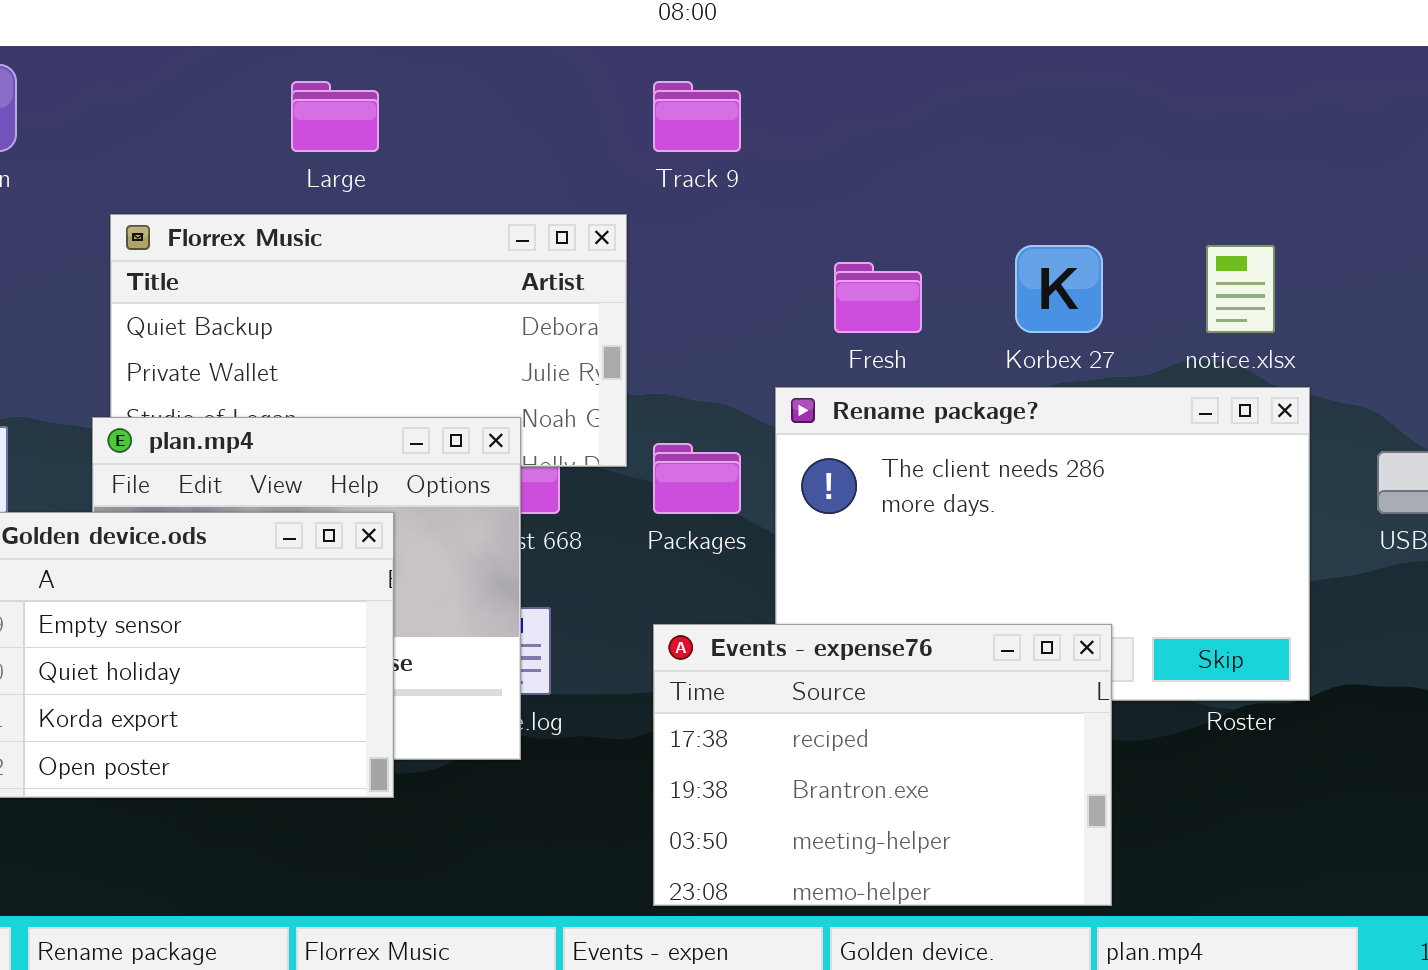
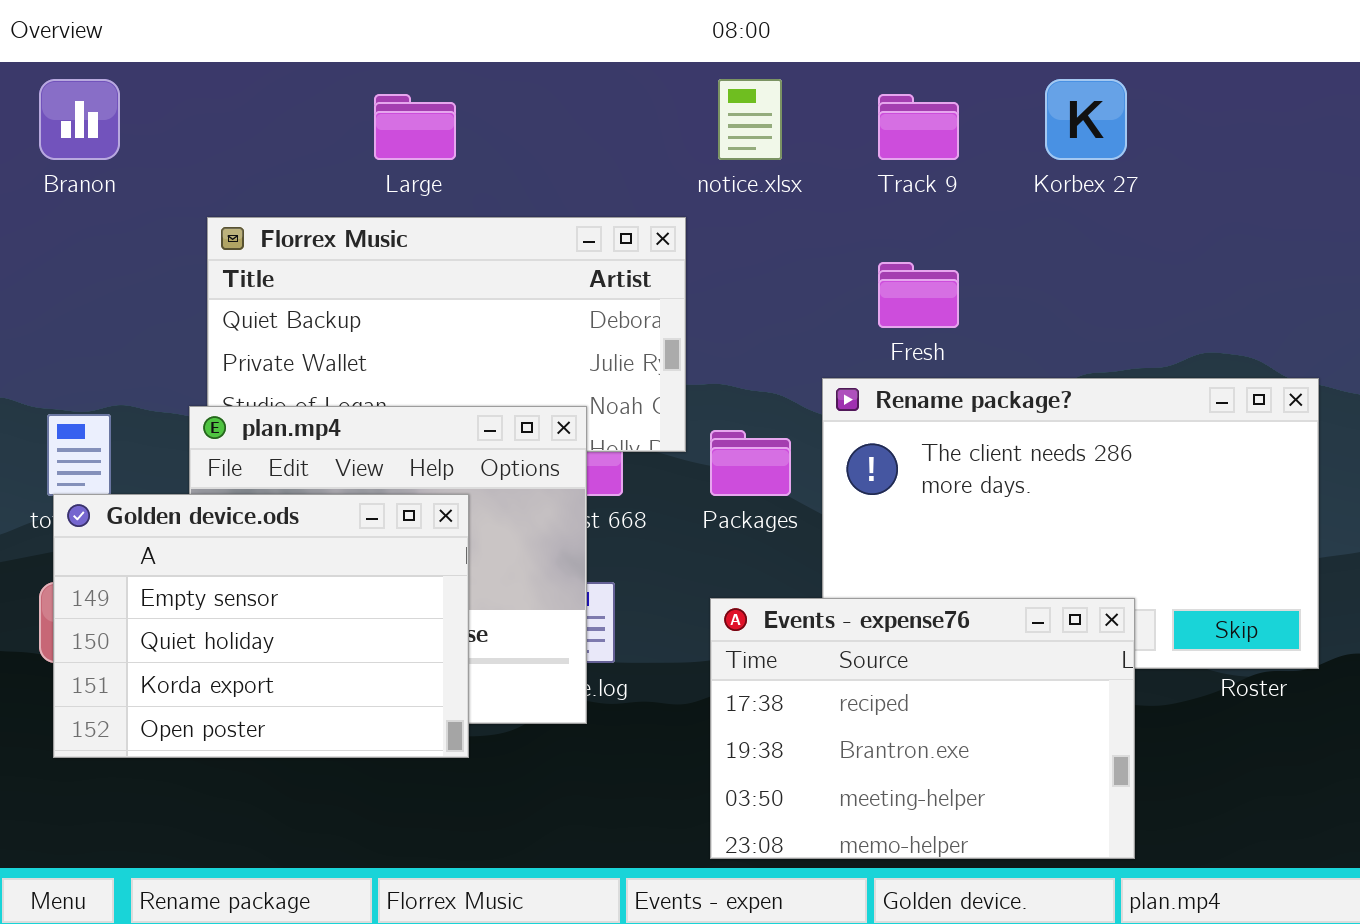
Track 9: [653,81,741,152] -> [878,94,959,160], moved
Korbex 27: [1015,245,1103,333] -> [1045,79,1127,160], moved
notice.xlsx: [1206,245,1275,333] -> [718,79,782,160], moved

